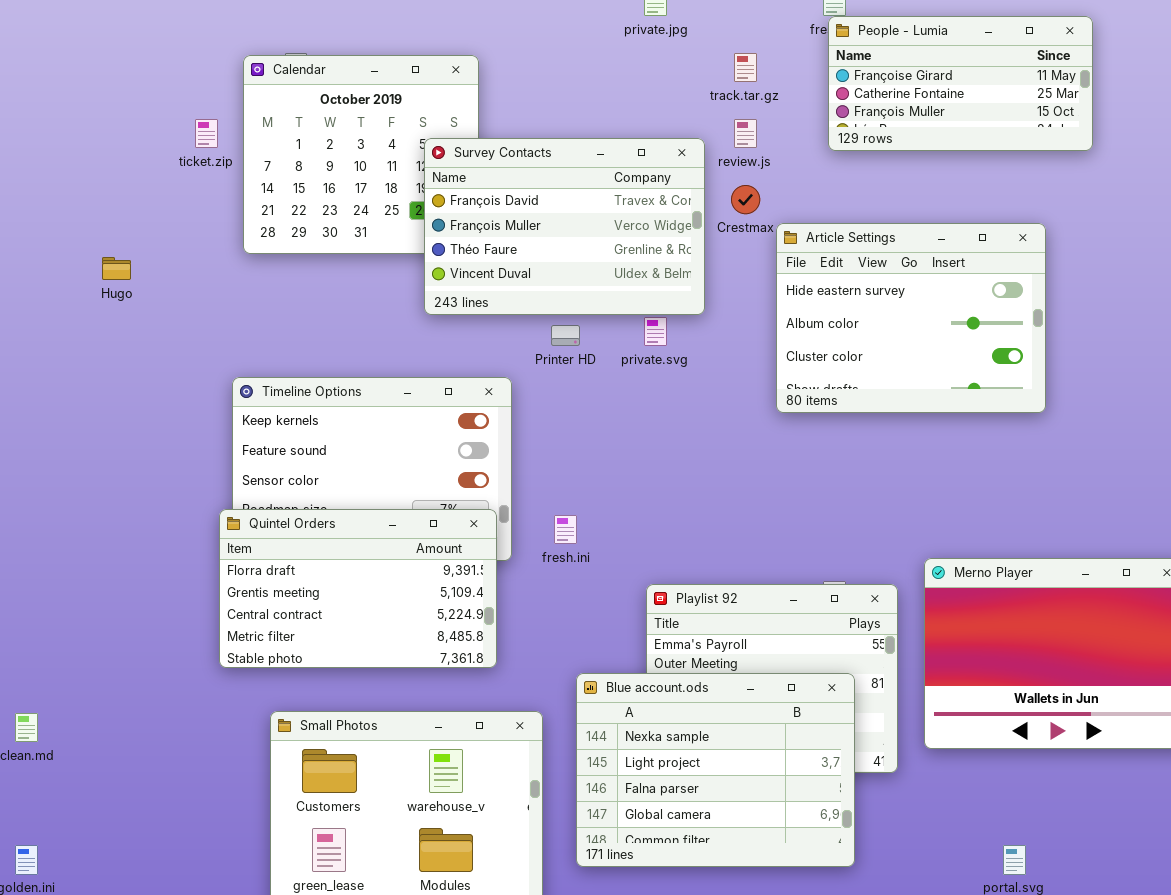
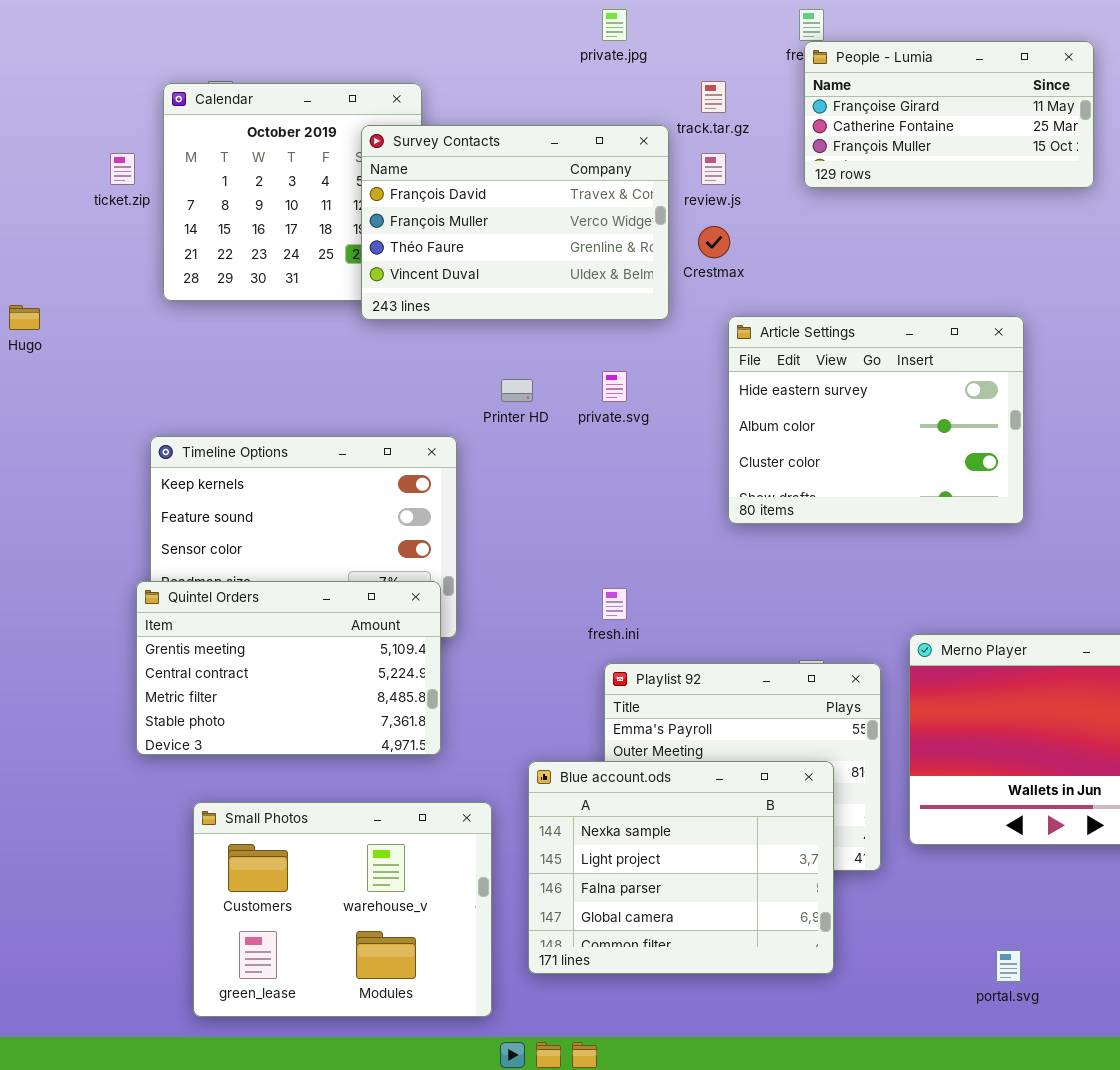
Survey Contacts: [424,138,705,315] -> [361,125,669,320], moved
Article Settings: [776,223,1046,413] -> [728,316,1024,524], moved
Quintel Orders: [219,509,497,668] -> [136,581,441,755], scrolled down 1 row
fresh.ini: [554,515,577,544] -> [602,588,627,620], moved

